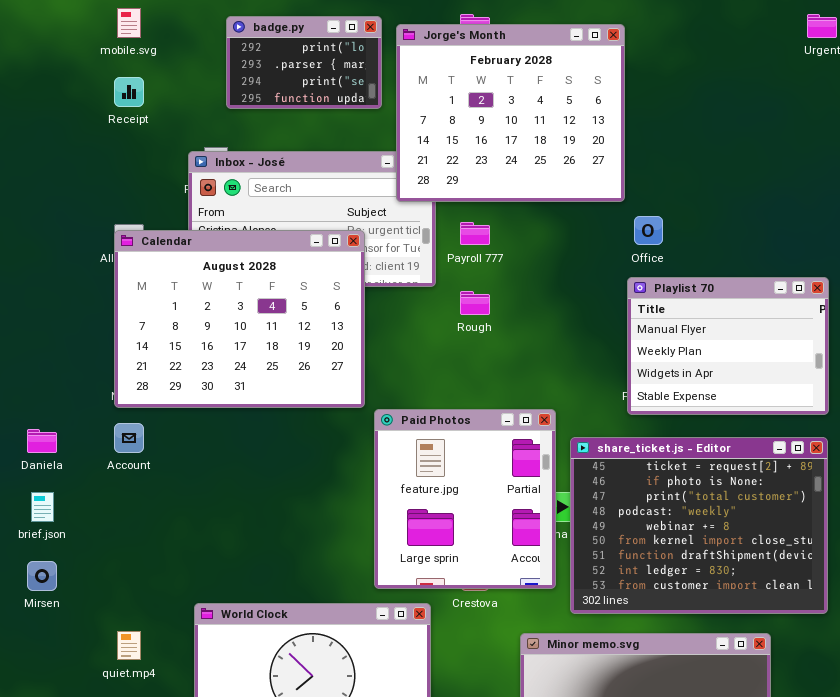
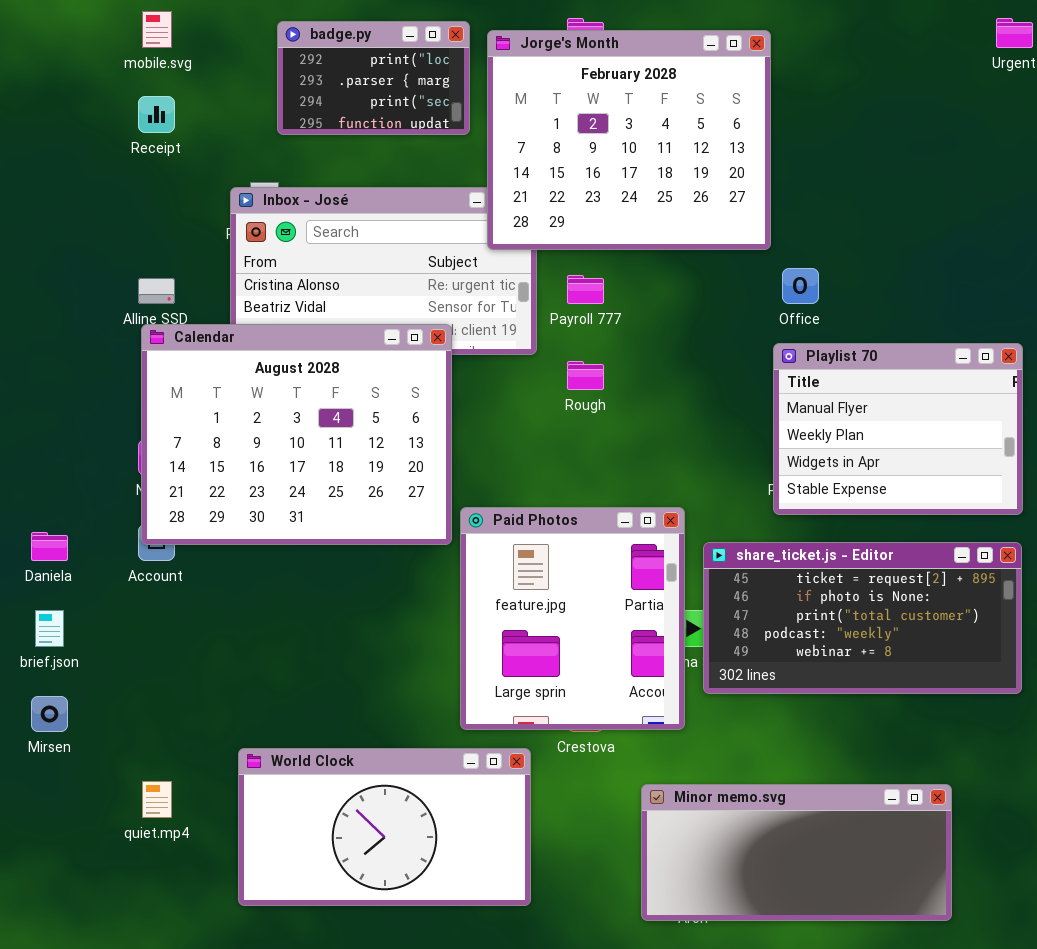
Calendar: [114,230,365,408] -> [141,324,452,545], moved
share_ticket.js - Editor: [570,437,828,614] -> [703,542,1022,694], resized

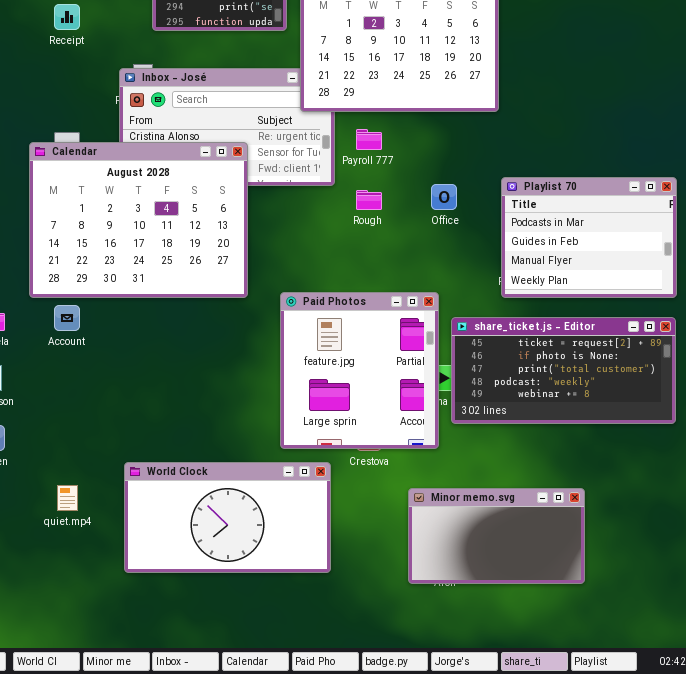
Office: [782,268,819,304] -> [431,184,457,210], moved
Calendar: [141,324,452,545] -> [29,142,248,298], moved
Playlist 70: [773,343,1023,515] -> [501,177,677,298], scrolled up 2 rows
Minor memo.svg: [641,784,952,921] -> [408,488,585,584], resized

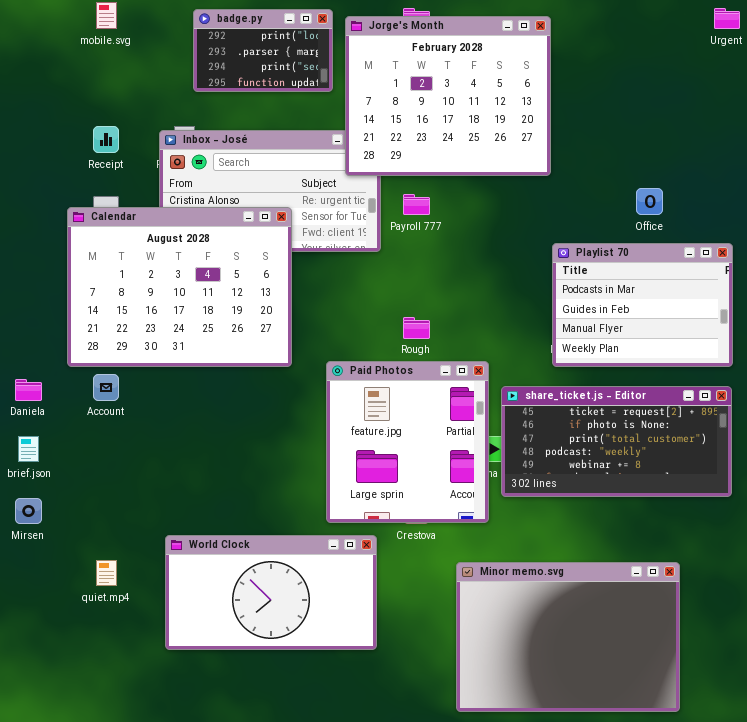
Receipt: [54,4,80,30] -> [93,126,119,153], moved
Office: [431,184,457,210] -> [636,188,663,215], moved
Rough: [356,190,382,210] -> [403,317,430,339], moved
Minor memo.svg: [408,488,585,584] -> [456,562,680,712], resized

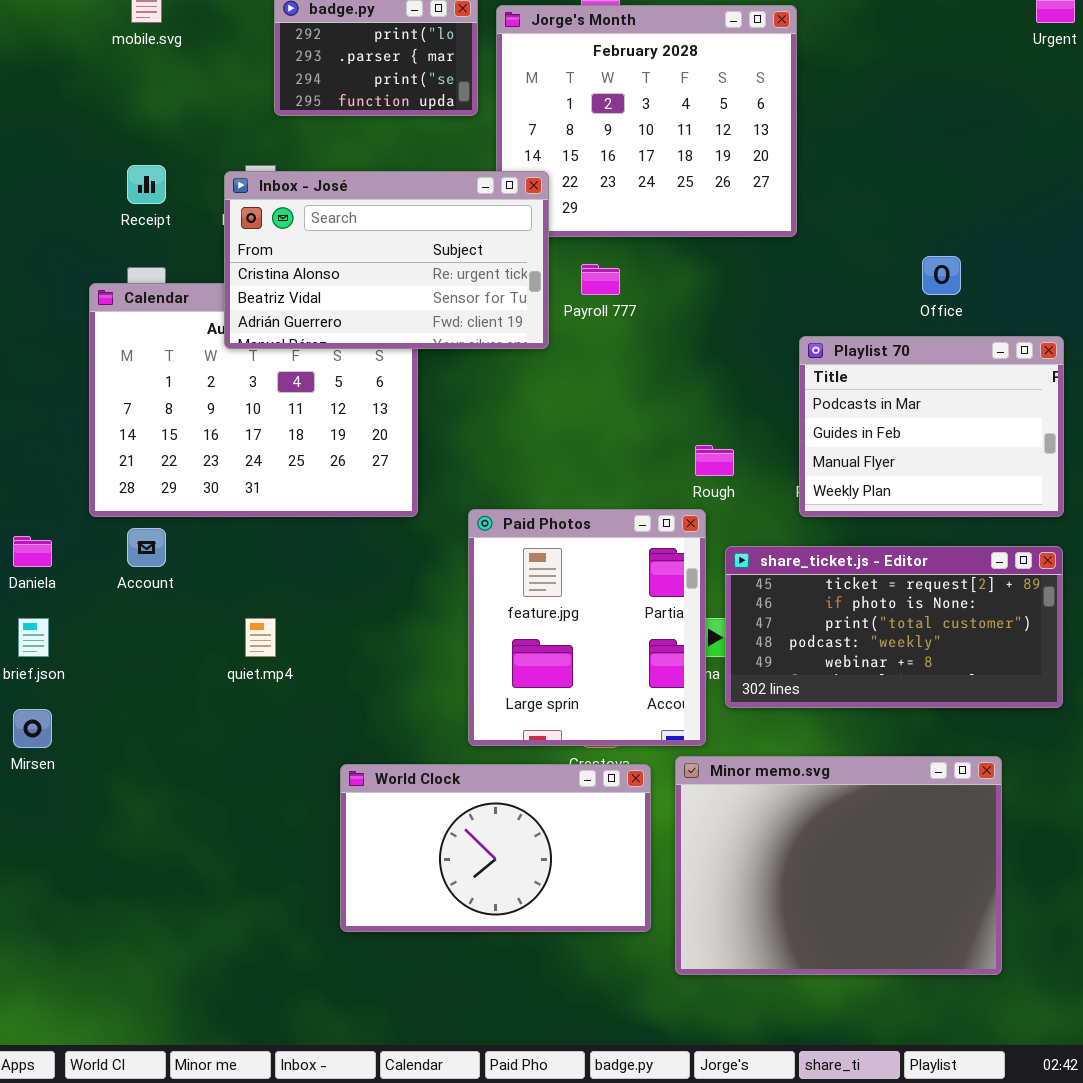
Inbox - José: [159,130,381,252] -> [224,171,549,349], raised
Rough: [403,317,430,339] -> [695,445,734,476], moved
World Clock: [165,535,377,650] -> [340,764,651,932], moved
quiet.mp4: [96,560,117,586] -> [245,618,276,657], moved
Minor memo.svg: [456,562,680,712] -> [675,756,1002,975], moved

